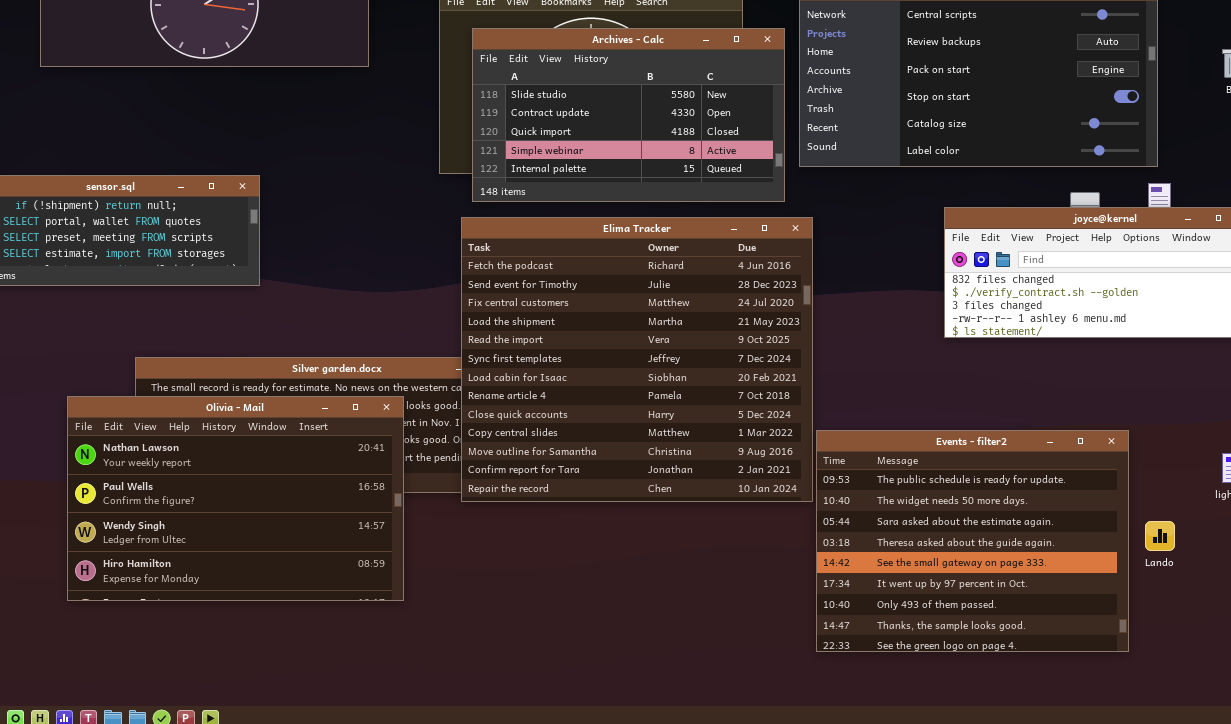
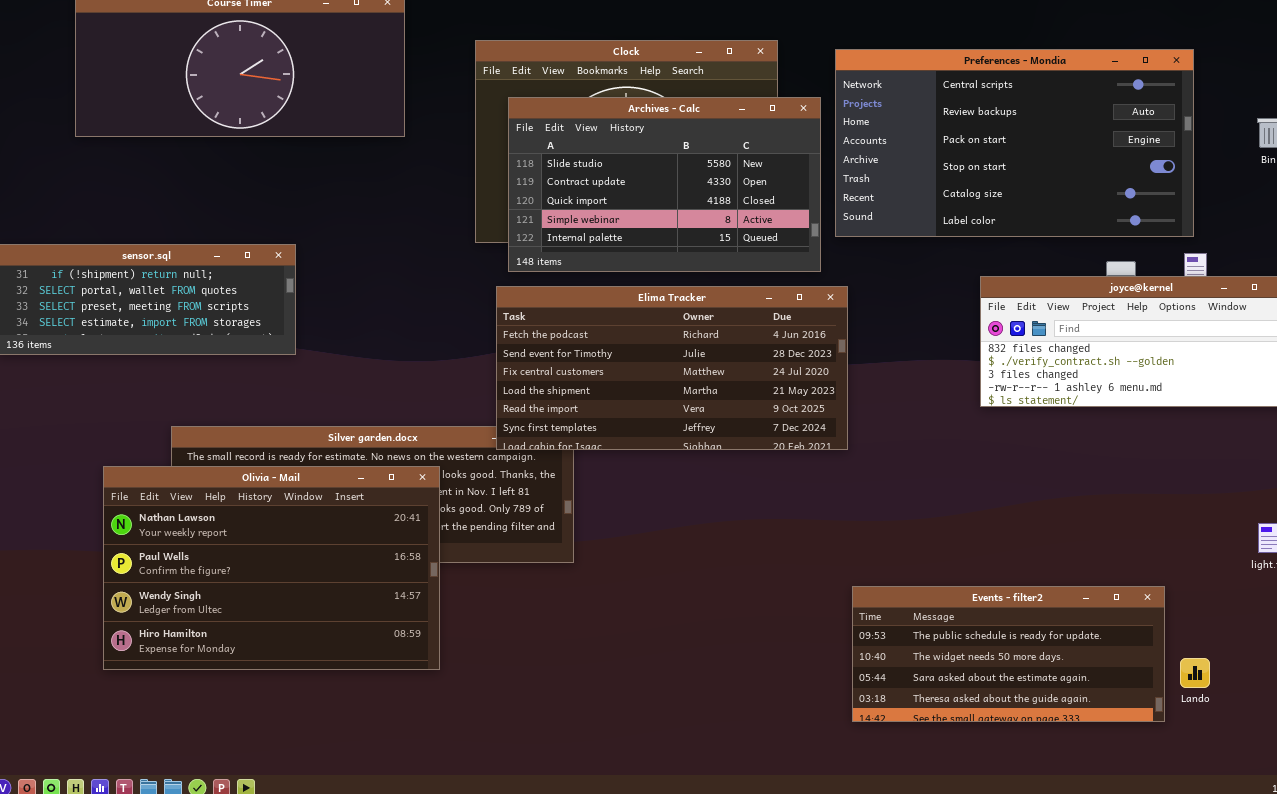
Elima Tracker: [461,217,813,502] -> [496,286,848,450], resized
Events - filter2: [816,430,1129,652] -> [852,586,1165,722], resized
Lando: [1145,521,1175,551] -> [1180,658,1210,688], moved

